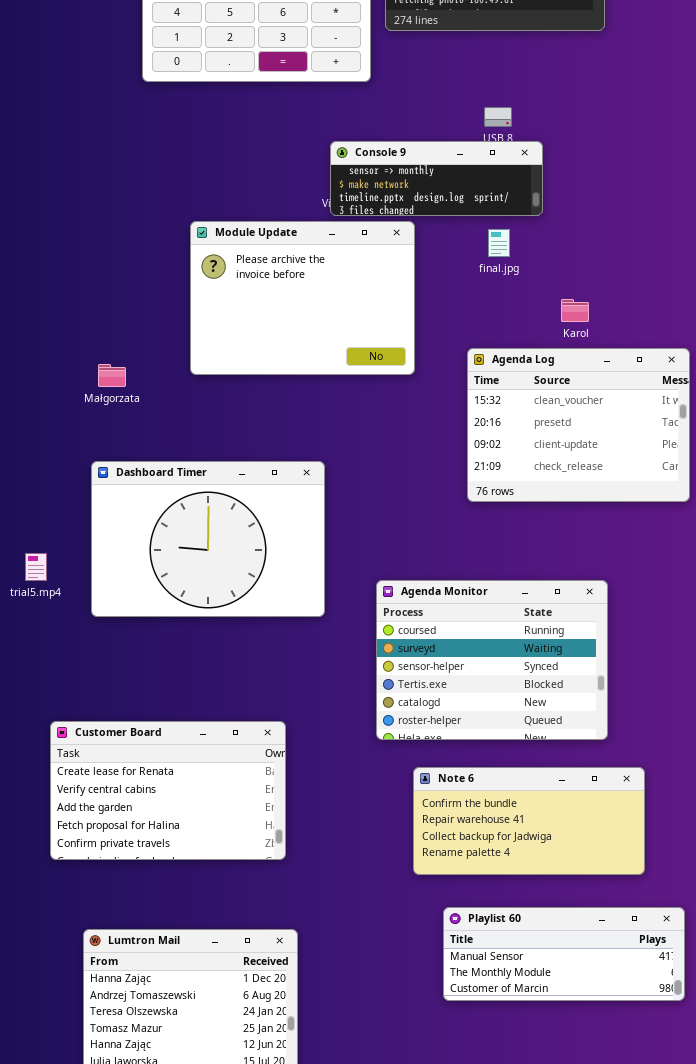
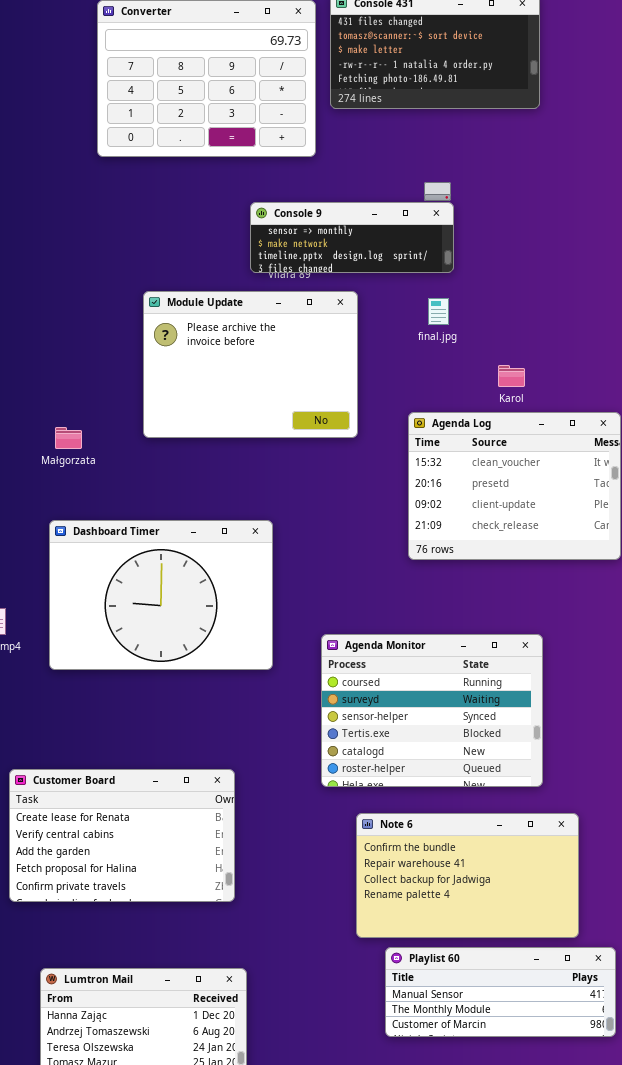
Console 9: [330,141,543,216] -> [250,202,454,273], moved
Note 6: [413,767,645,875] -> [356,813,579,938], resized

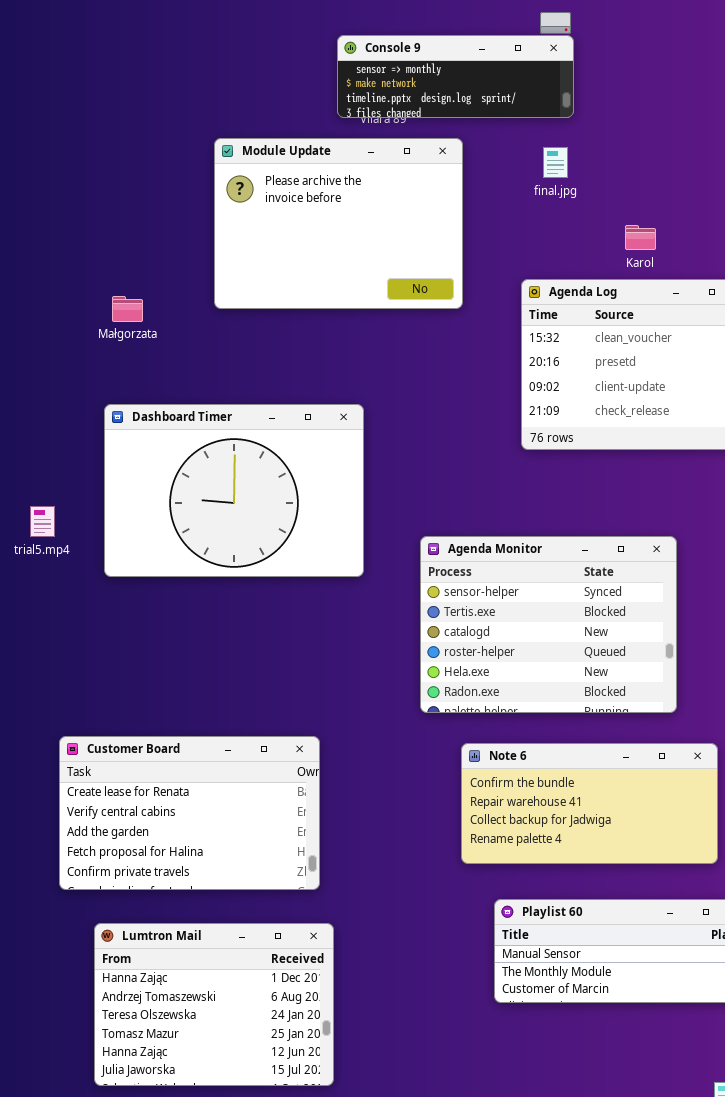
Agenda Monitor: [321,634,543,787] -> [420,536,677,713], scrolled down 2 rows
Customer Board: [9,769,235,902] -> [59,736,320,890], moved
Note 6: [356,813,579,938] -> [461,743,718,864], resized

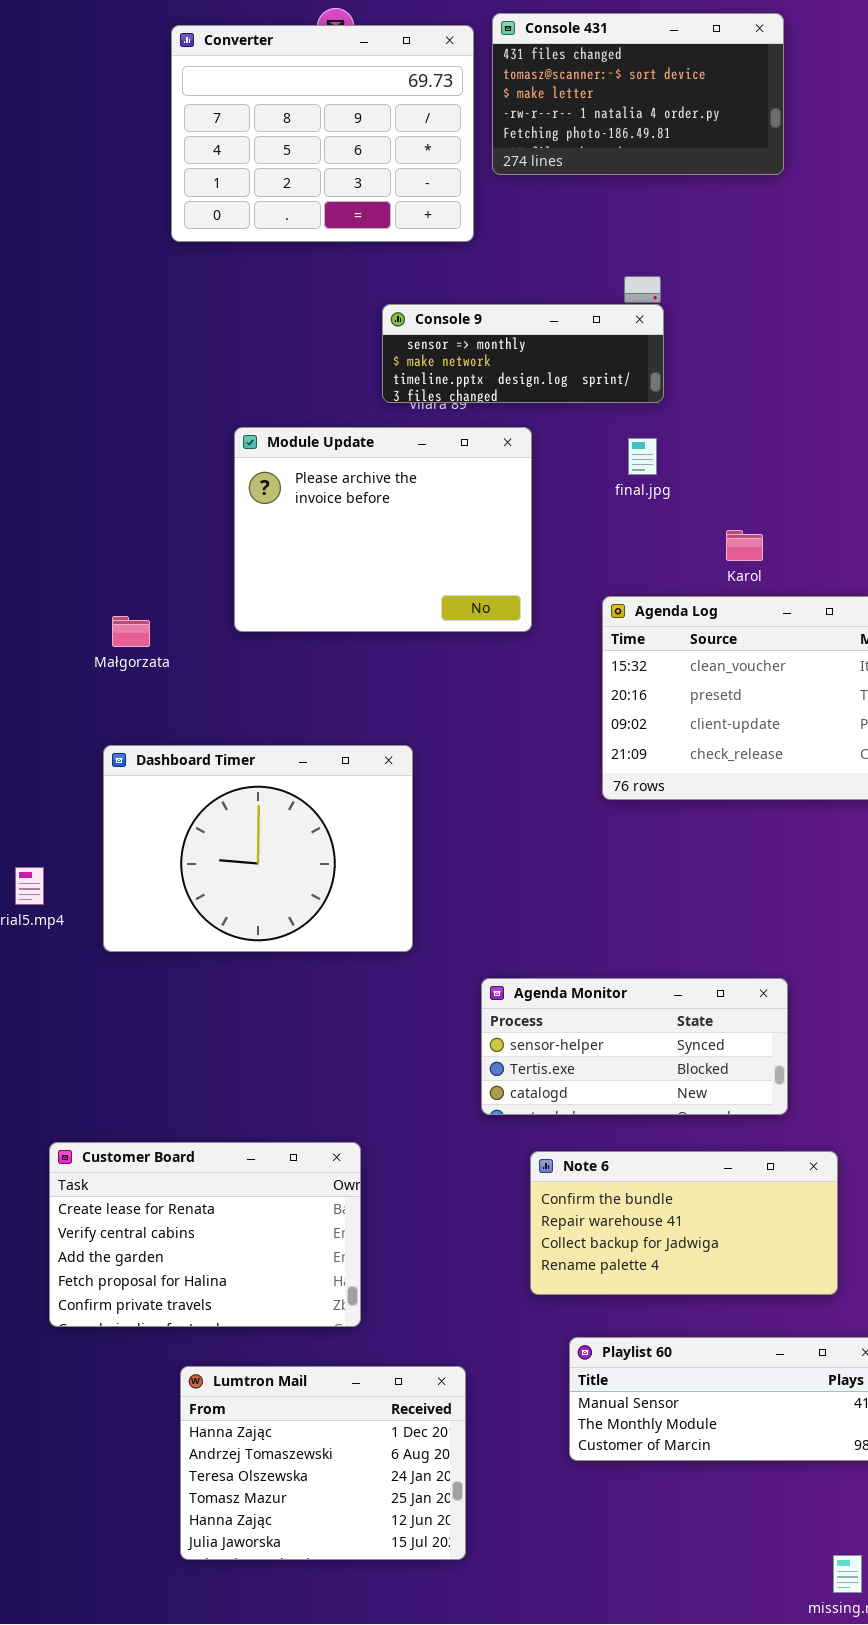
Agenda Monitor: [420,536,677,713] -> [481,978,788,1115], resized
Lumtron Mail: [94,923,334,1086] -> [180,1366,466,1560], moved

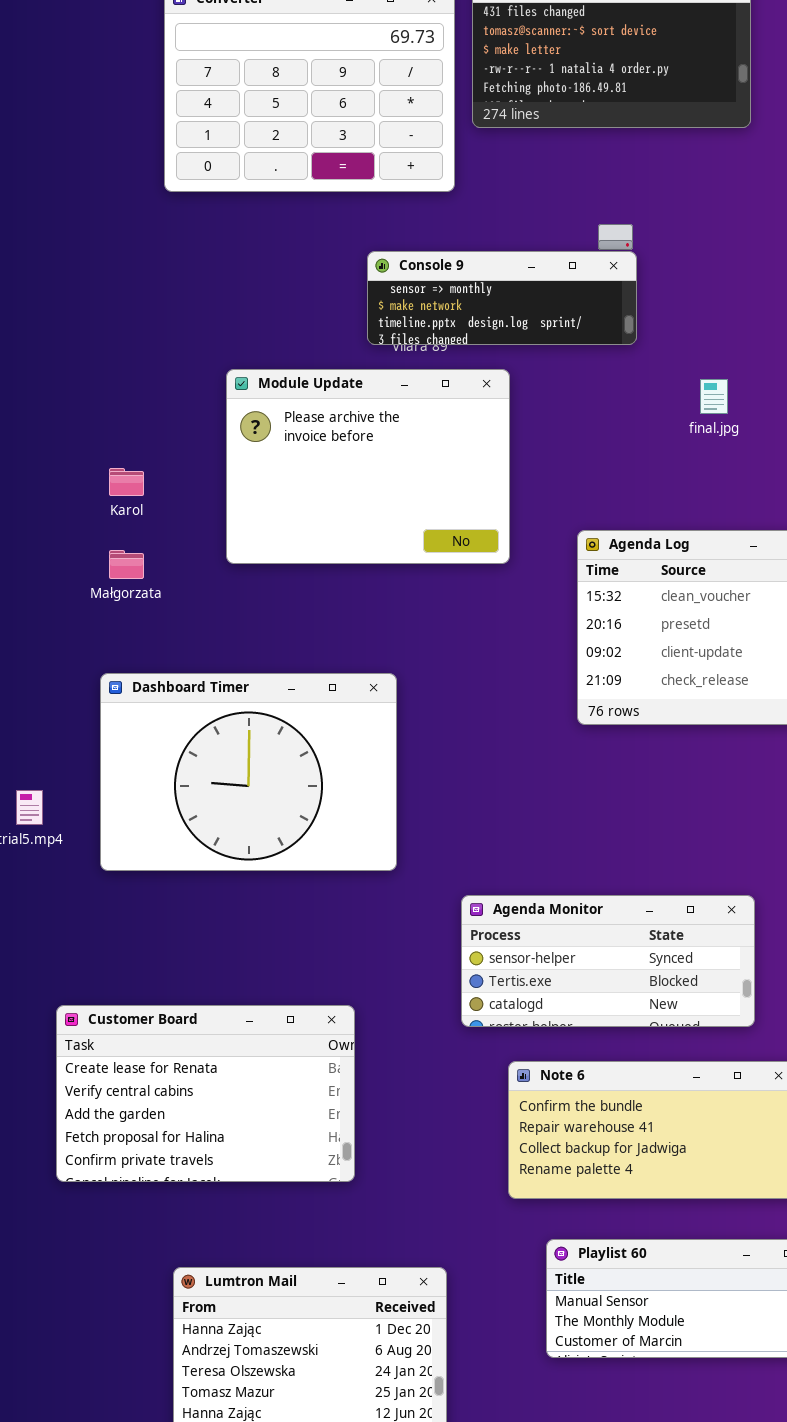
final.jpg: [628,438,657,475] -> [700,379,728,414], moved
Karol: [726,530,763,561] -> [109,468,144,496], moved
Customer Board: [49,1142,361,1327] -> [56,1005,355,1182], moved

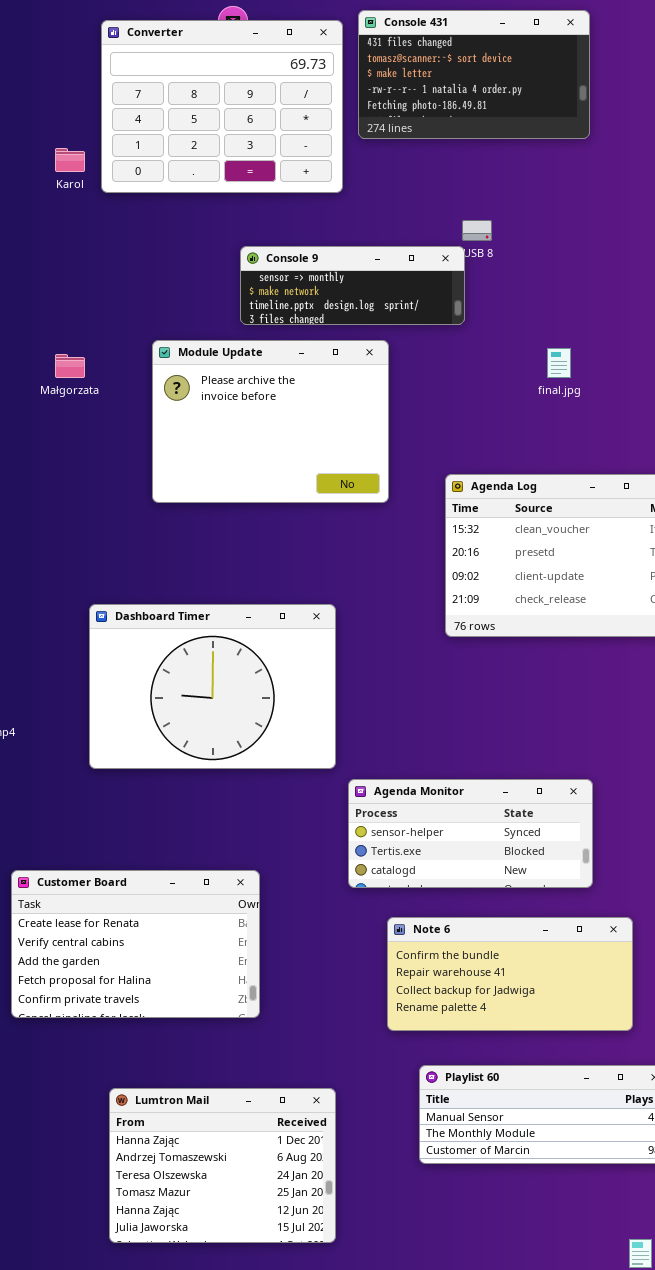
Console 9: [367,251,637,345] -> [240,246,465,325], moved
Karol: [109,468,144,496] -> [55,148,85,172], moved
Małgorzata: [109,550,144,579] -> [55,354,85,378], moved
Dashboard Timer: [100,673,397,871] -> [89,604,336,769], moved

